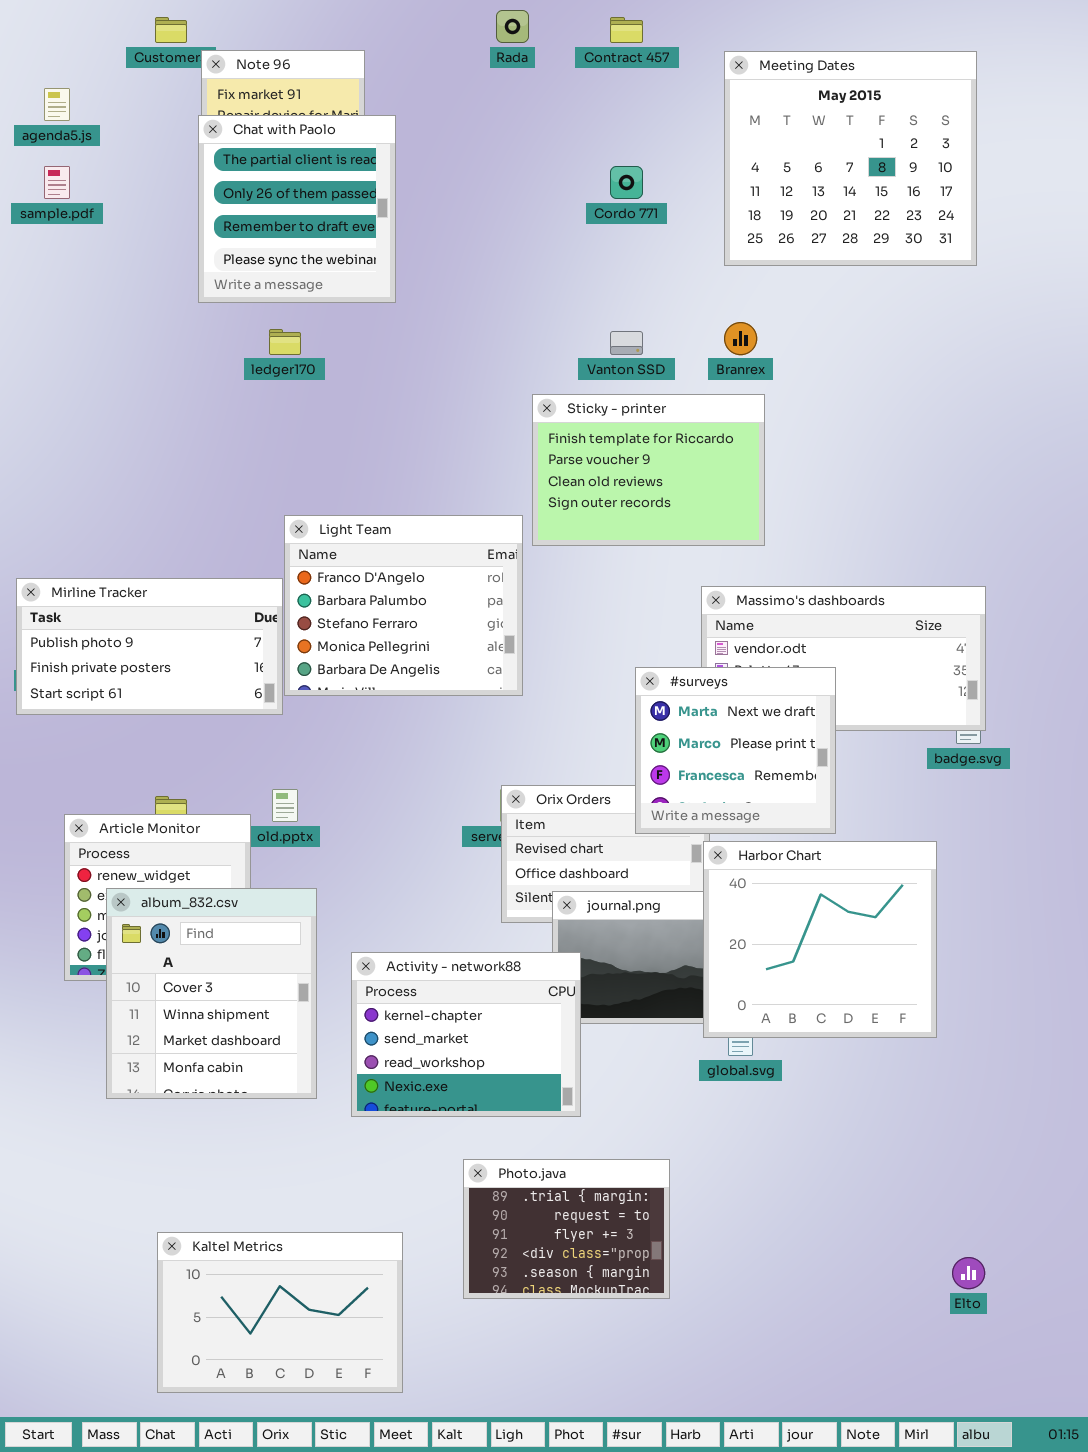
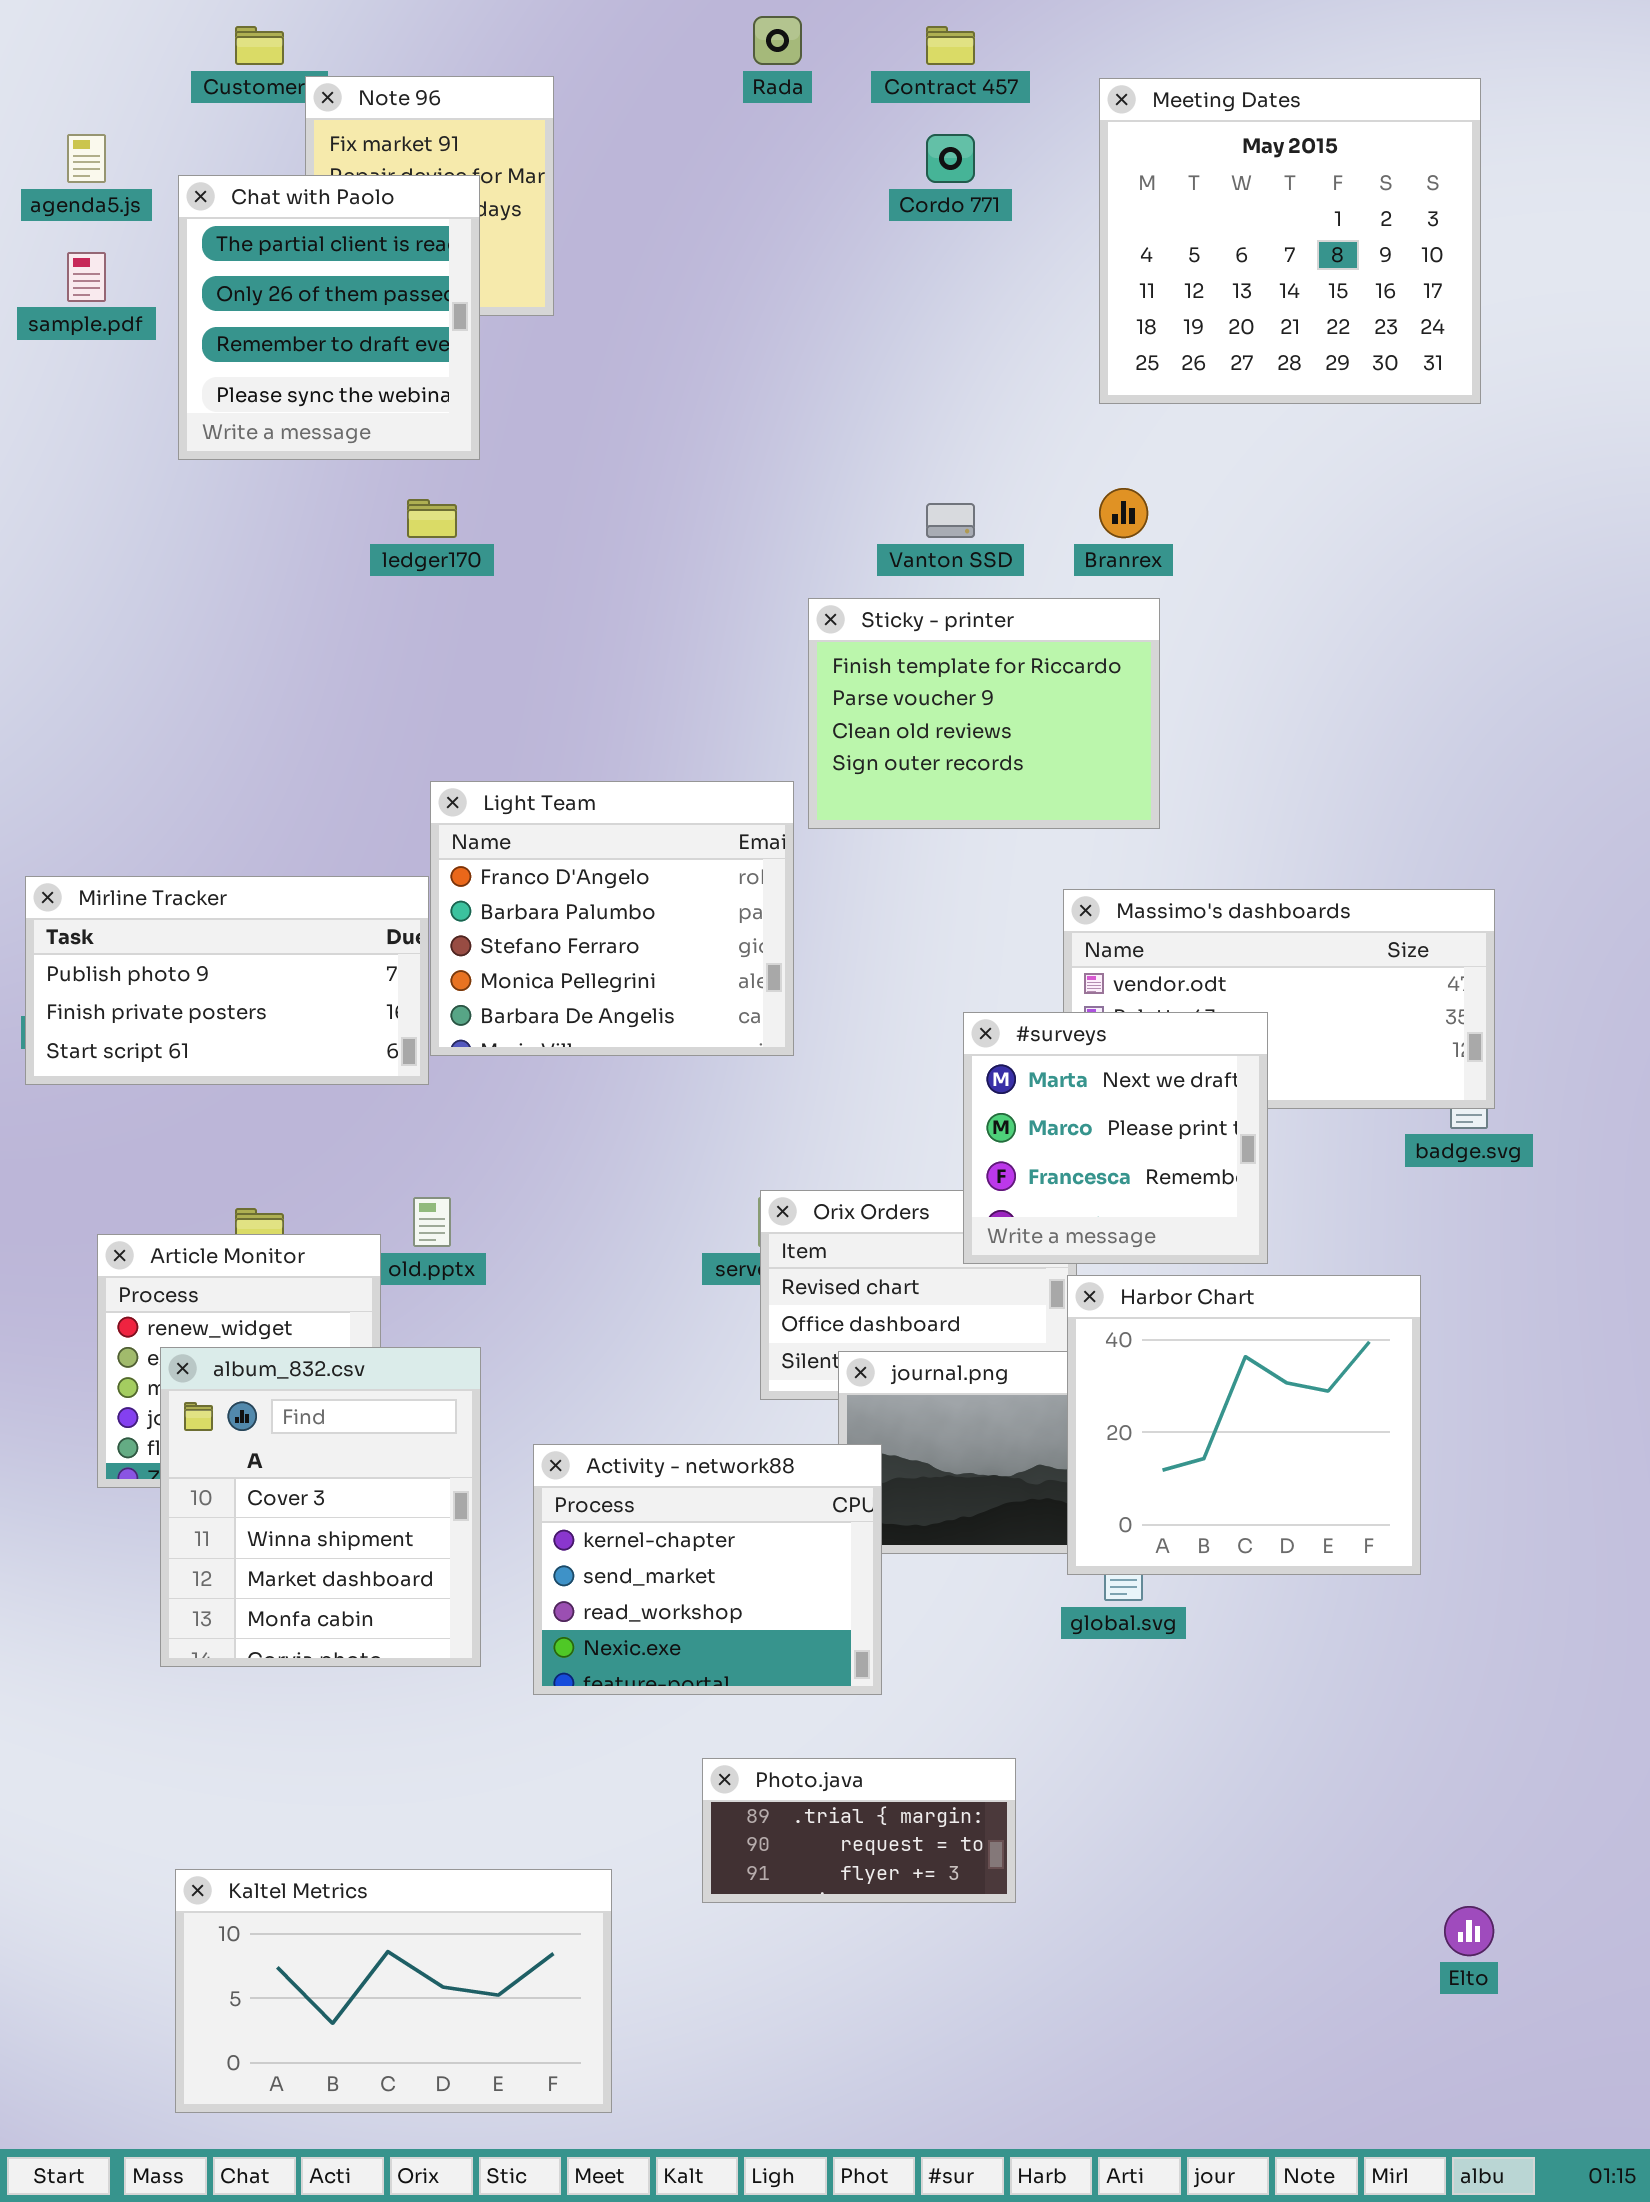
Chat with Paolo: [198,115,396,303] -> [178,175,480,460], moved
Cordo 771: [610,166,643,199] -> [926,134,975,183], moved
Photo.java: [463,1159,670,1299] -> [702,1758,1016,1903], resized
Kaltel Metrics: [157,1232,403,1393] -> [175,1869,612,2113], resized

